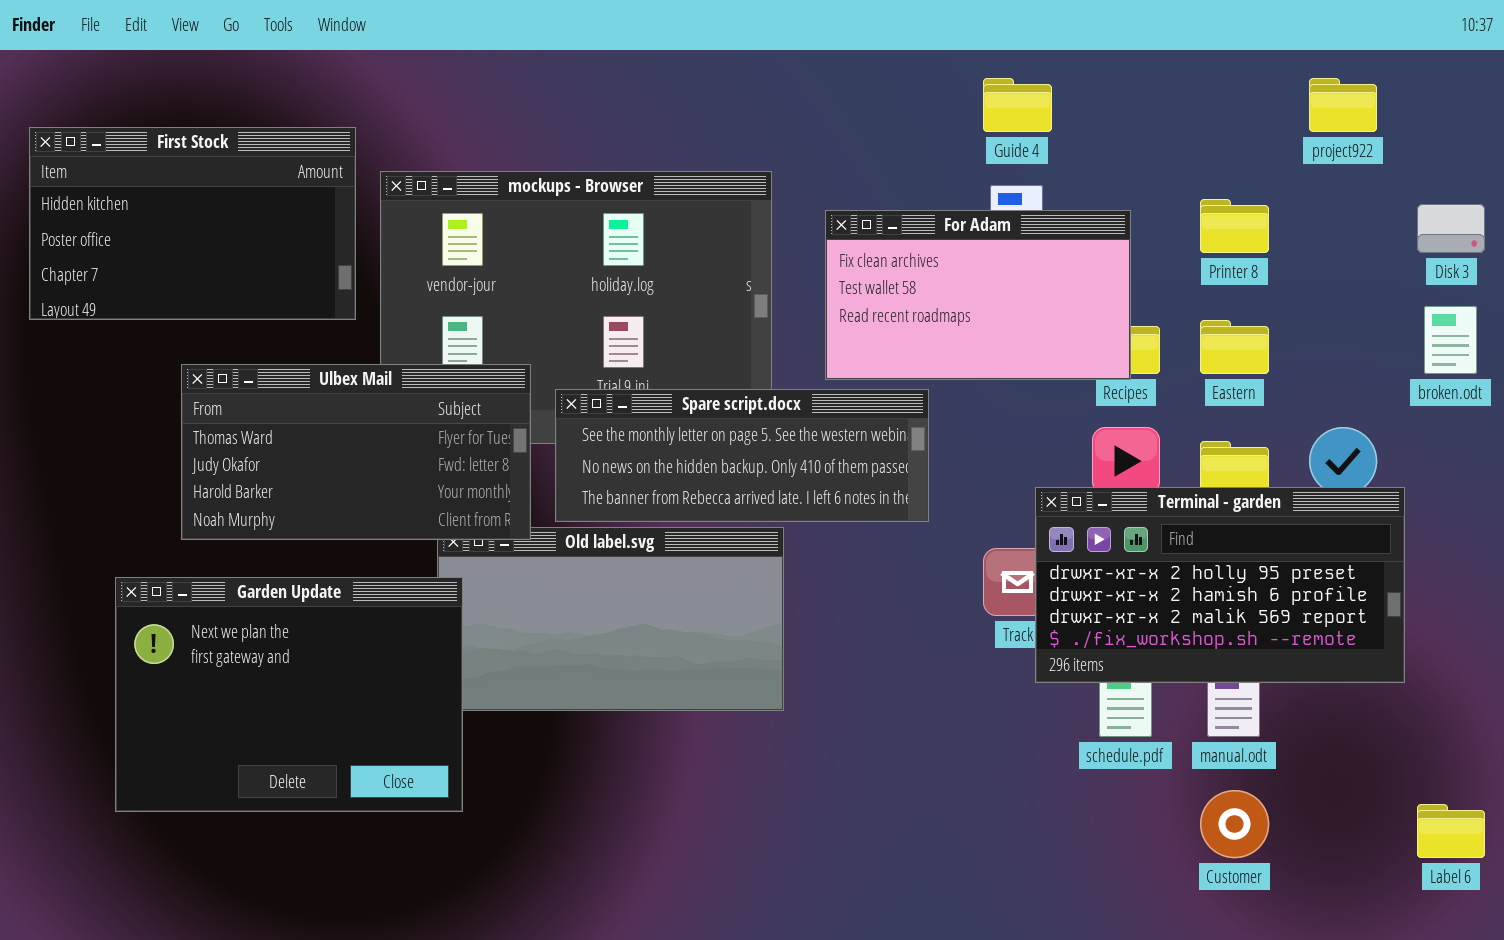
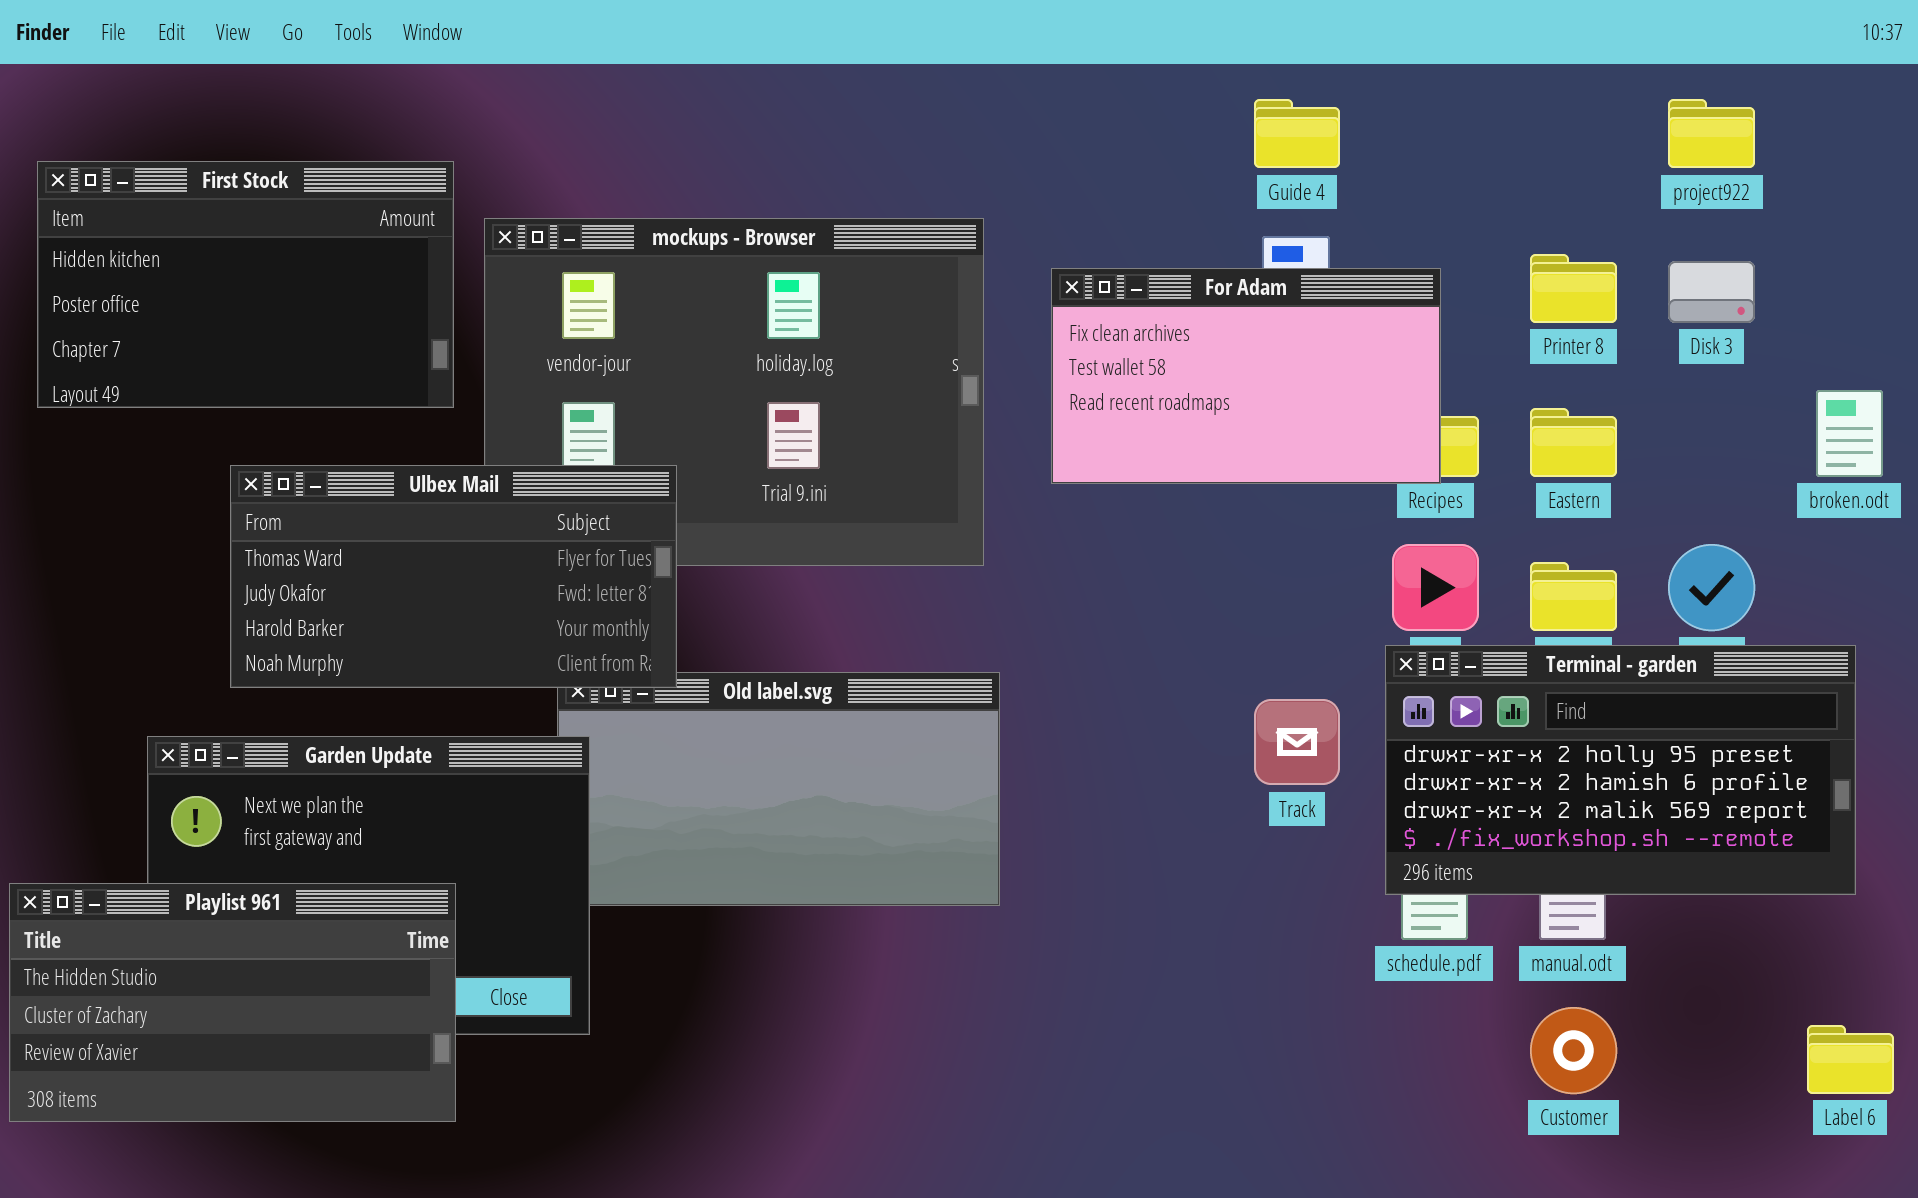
Disk 3: [1417,204,1485,253] -> [1668,261,1755,323], moved
Spare script.docx: [555,389,929,522] -> none, closed
Terminal - garden: [1035,487,1405,683] -> [1385,645,1856,895], moved
Playlist 961: none -> [9,883,456,1122], opened

